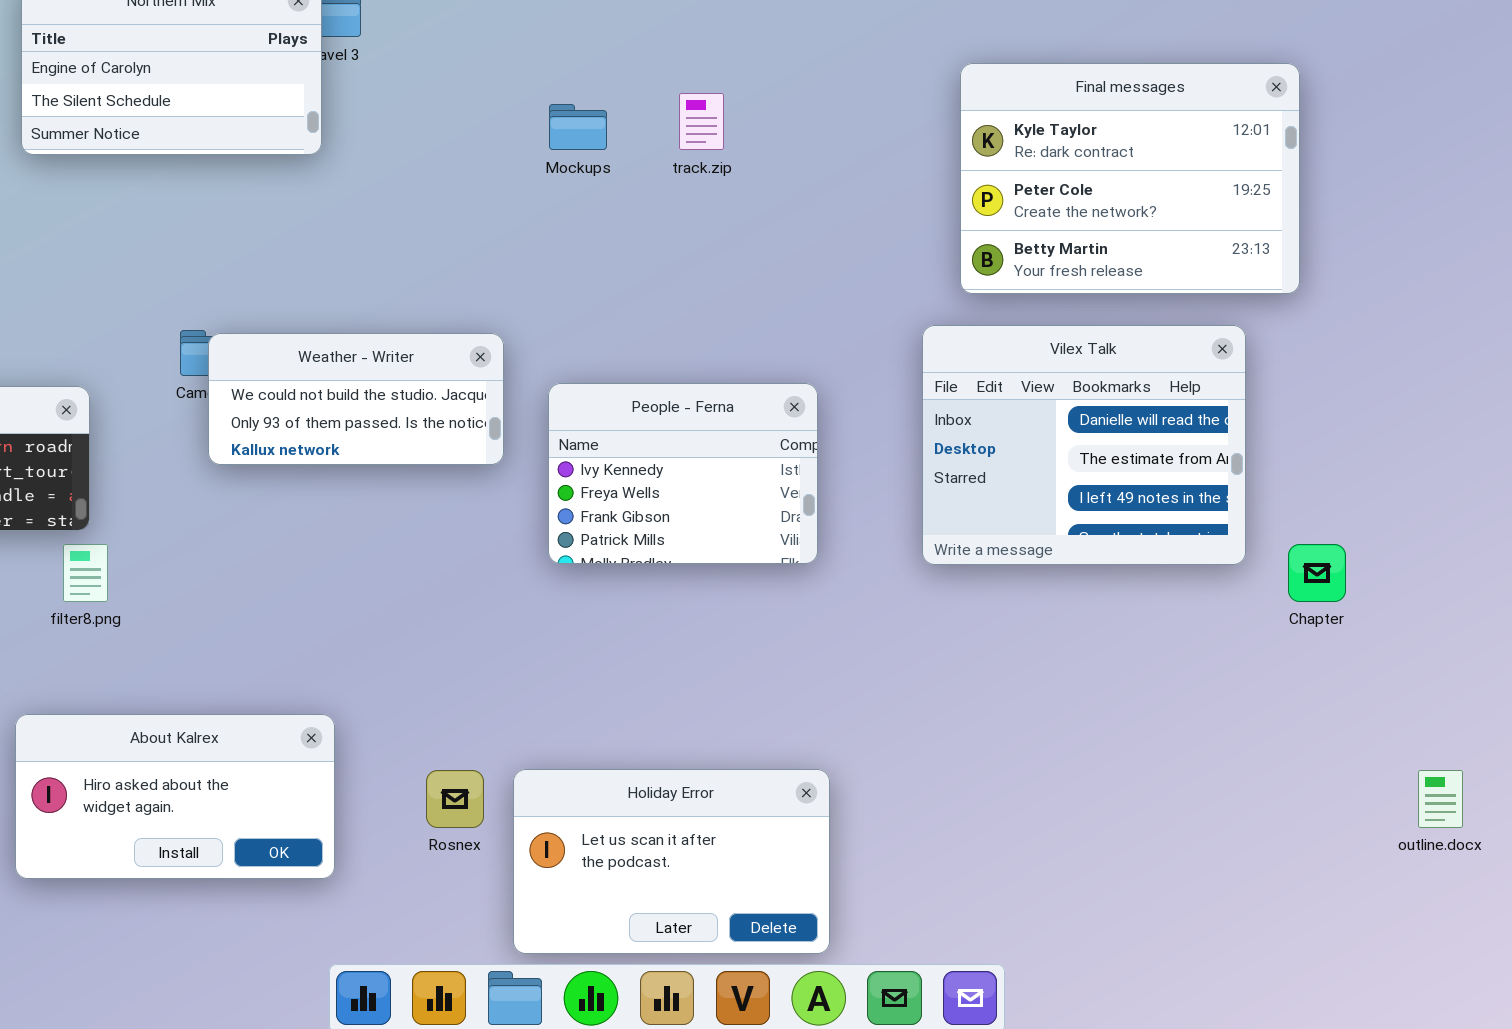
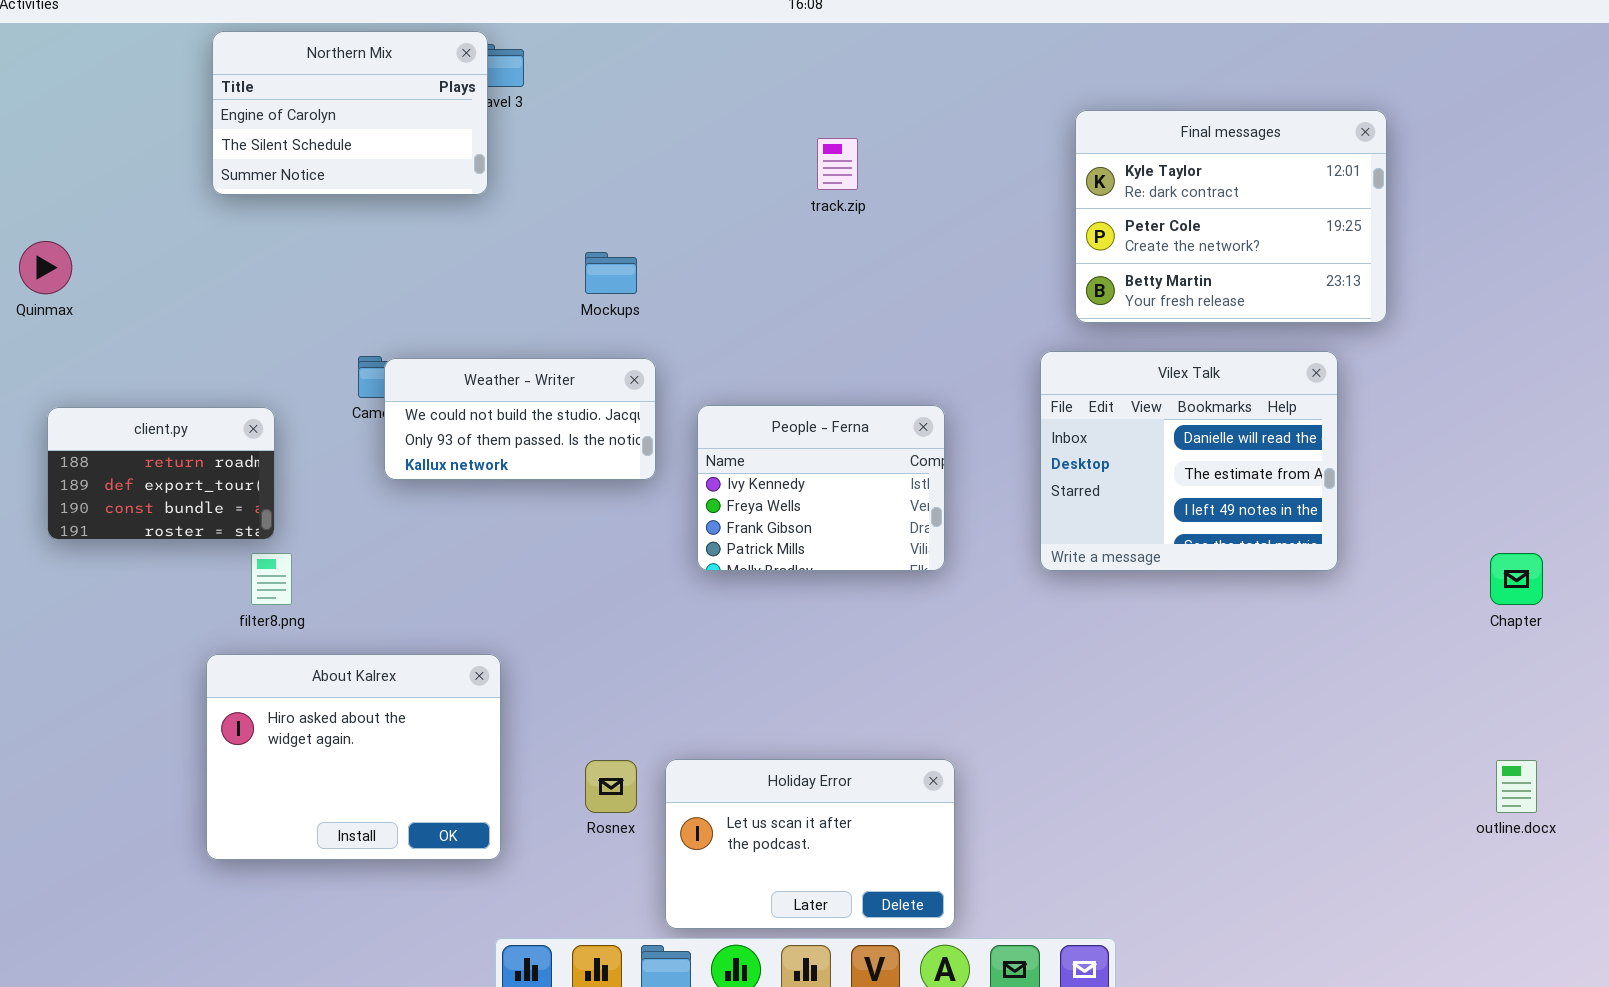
Mockups: [549,104,607,150] -> [585,252,637,294], moved
Chapter: [1288,544,1346,602] -> [1490,553,1543,605], moved
About Kalrex: [15,714,335,879] -> [206,654,501,860], resized

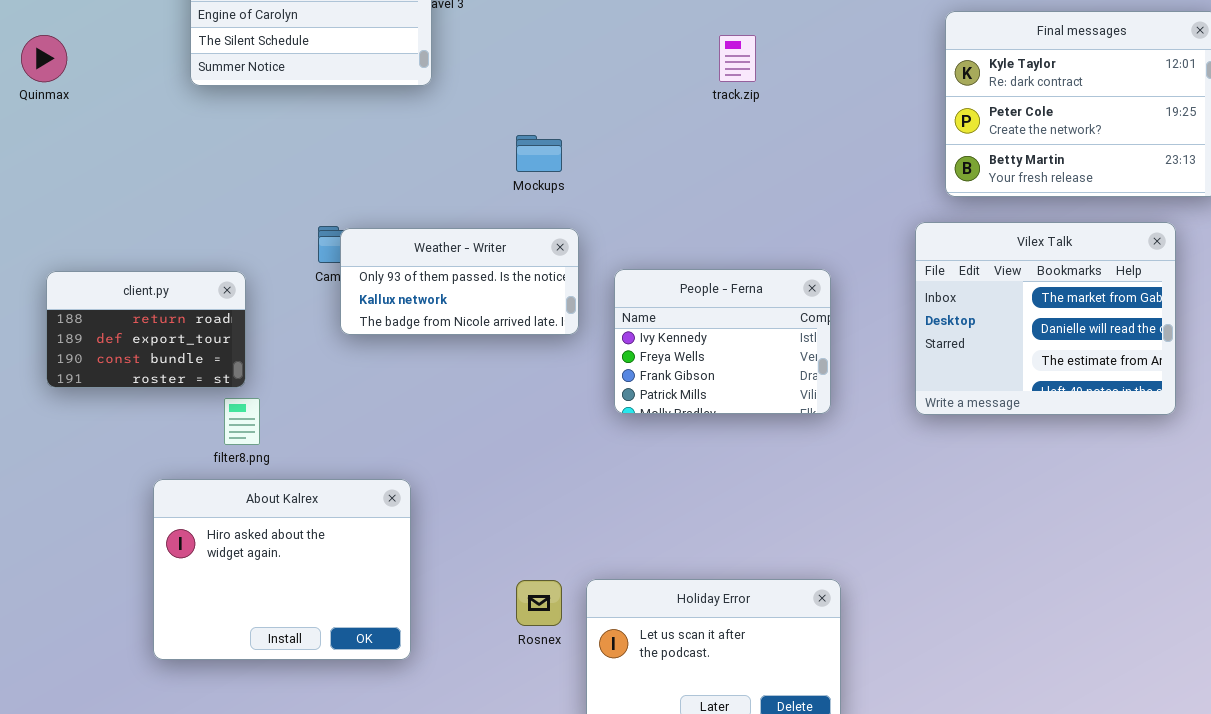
Quinmax: [19,241,72,294] -> [21,35,67,82], moved
Vilex Talk: [1040,351,1338,571] -> [915,222,1176,415], scrolled up 1 row
Weather - Writer: [384,358,656,480] -> [340,228,579,335], scrolled down 1 row
About Kalrex: [206,654,501,860] -> [153,479,411,660], moved

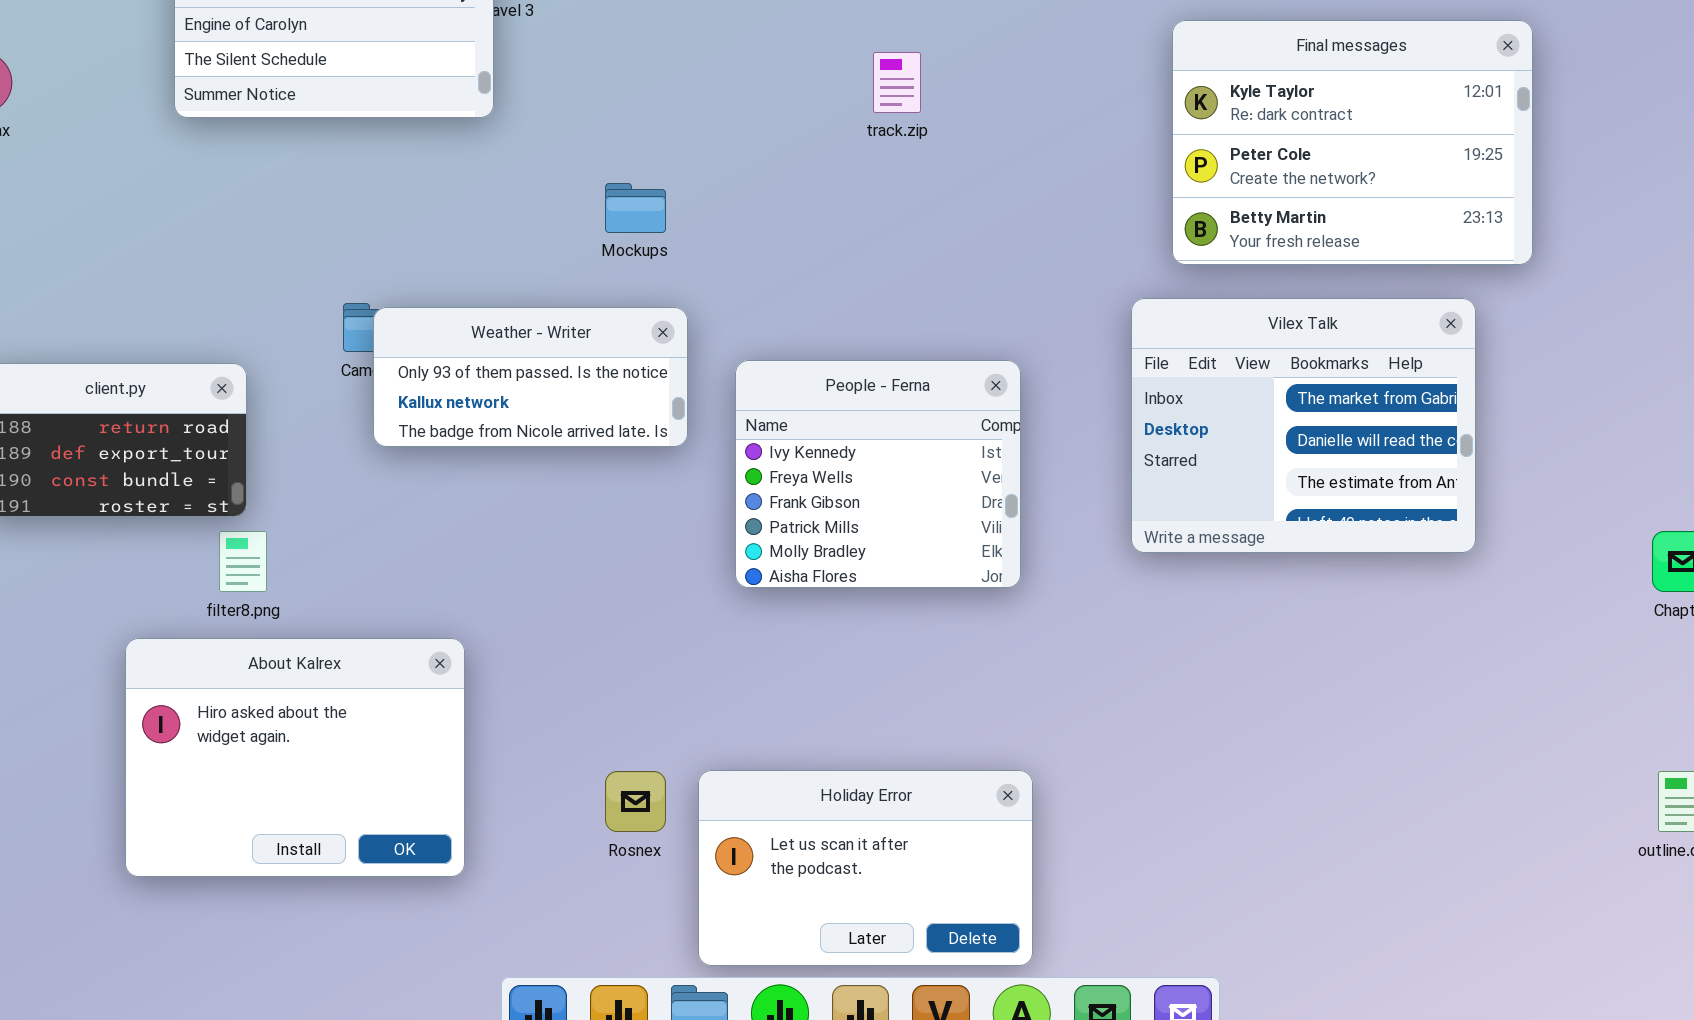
People - Ferna: [614,269,831,414] -> [735,360,1021,588], resized

